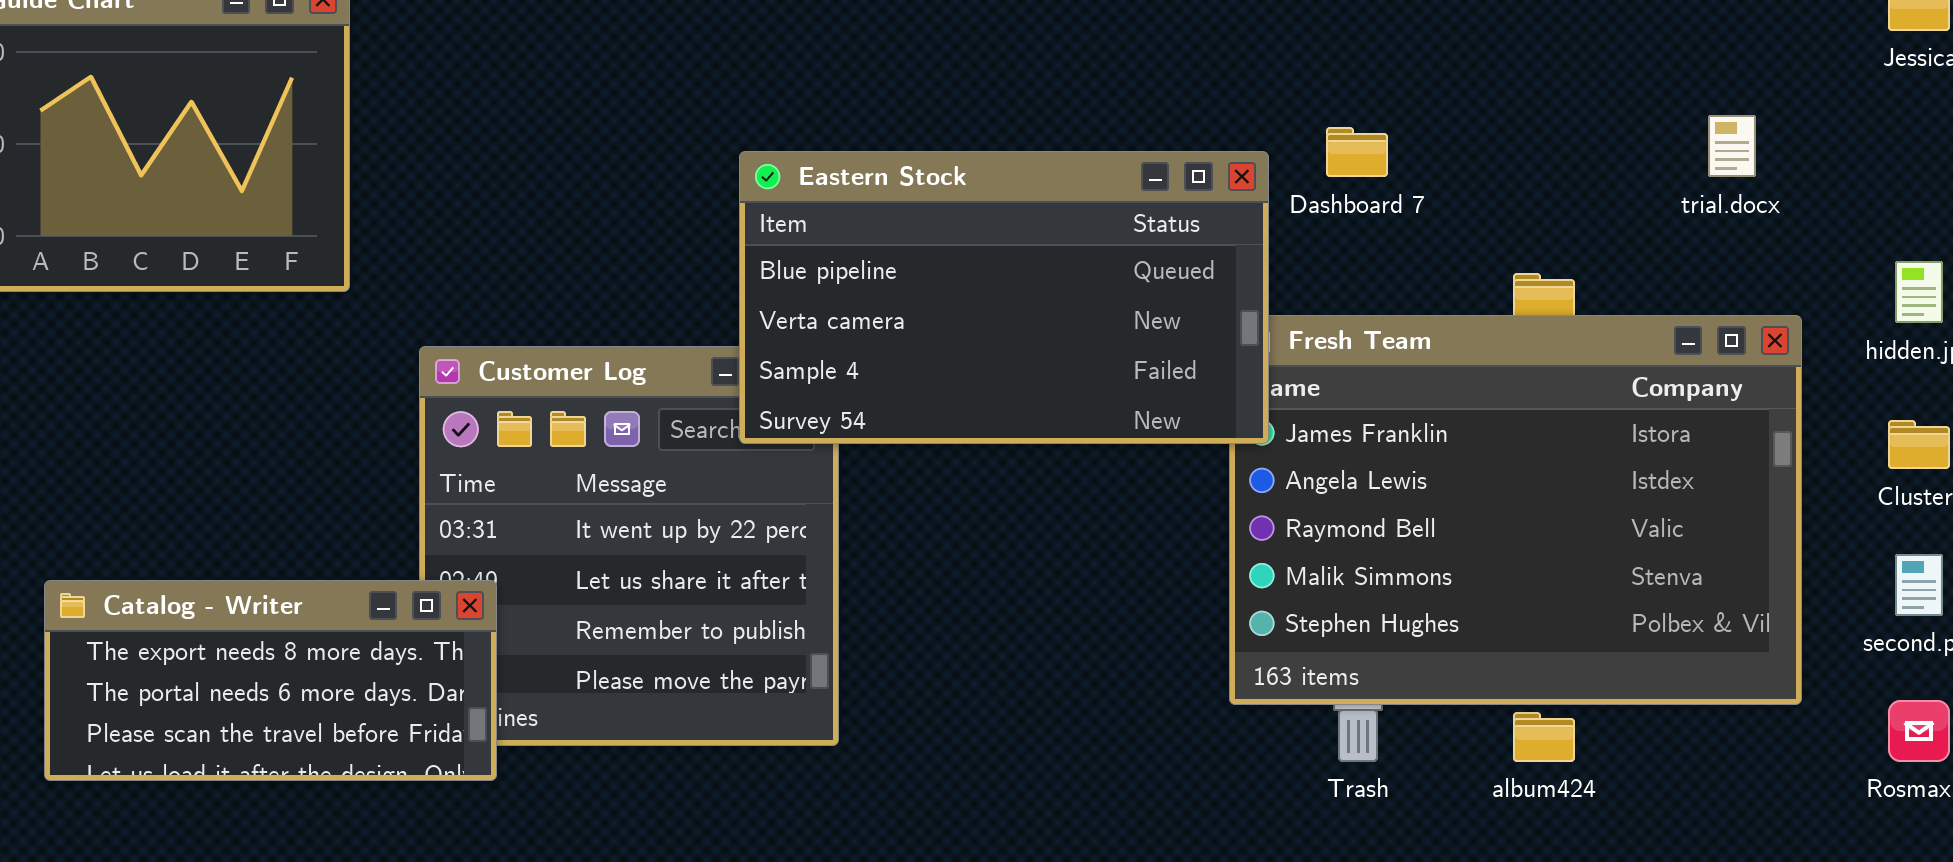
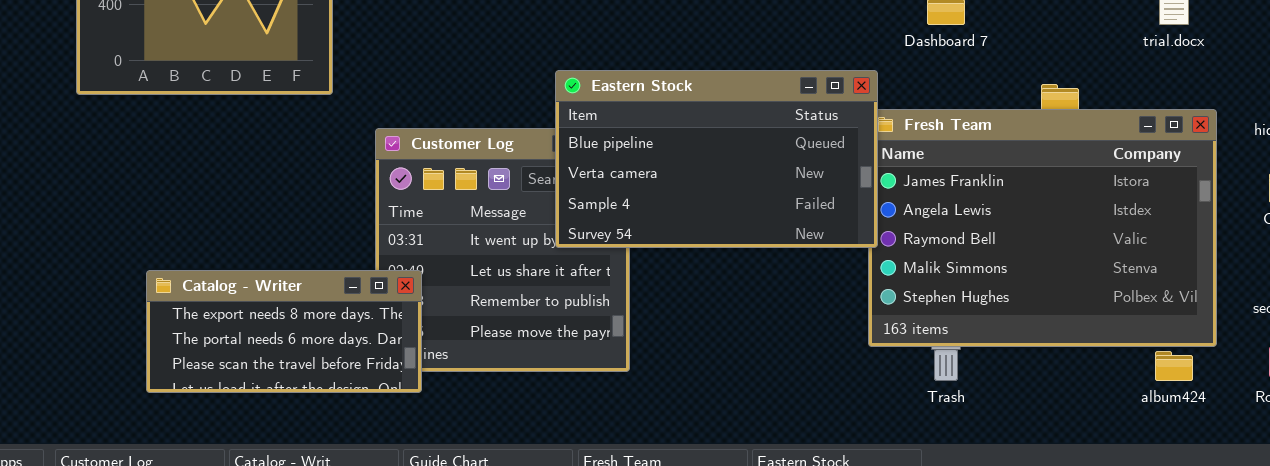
Eastern Stock: [739,151,1269,444] -> [555,70,878,248], moved
album424: [1513,712,1575,762] -> [1155,351,1193,381], moved

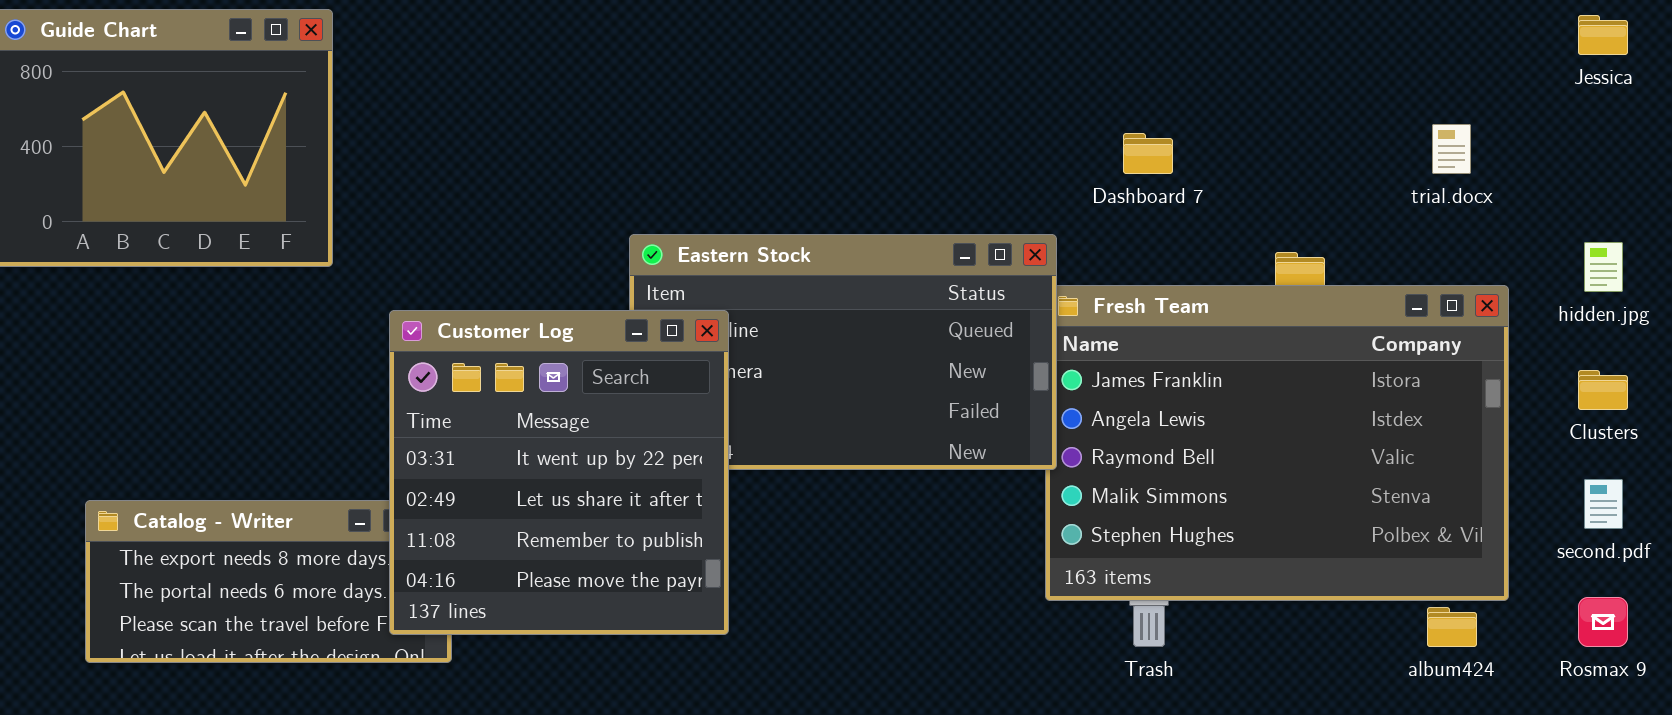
Customer Log: [375,128,630,372] -> [389,310,729,635], raised

